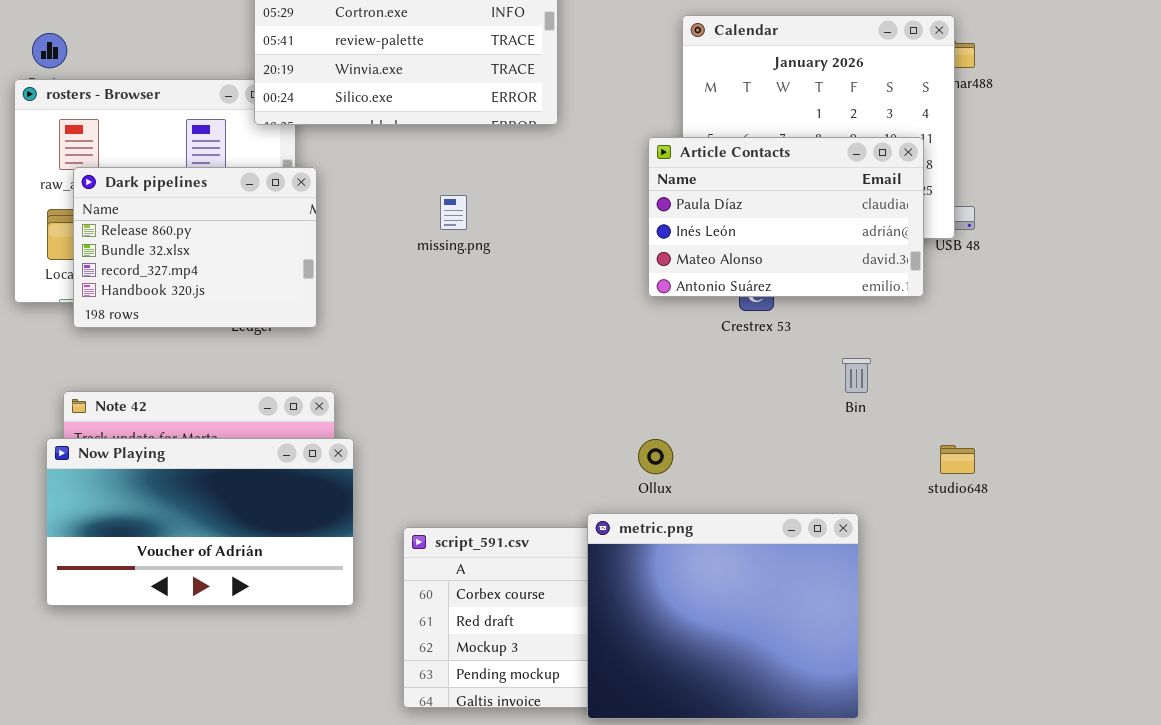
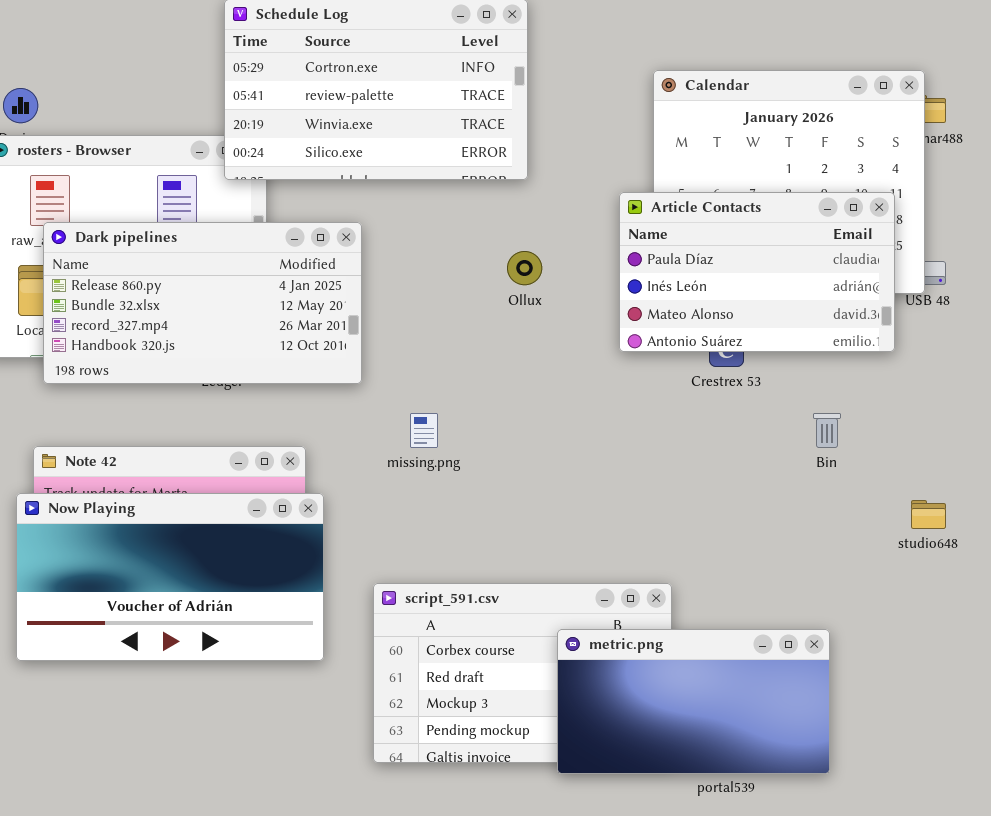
Dark pipelines: [73,167,317,328] -> [43,222,362,384], resized
missing.png: [440,195,467,230] -> [410,413,438,448], moved
Ollux: [638,439,673,474] -> [507,251,542,285], moved
metric.png: [587,513,859,719] -> [557,629,830,774], resized

